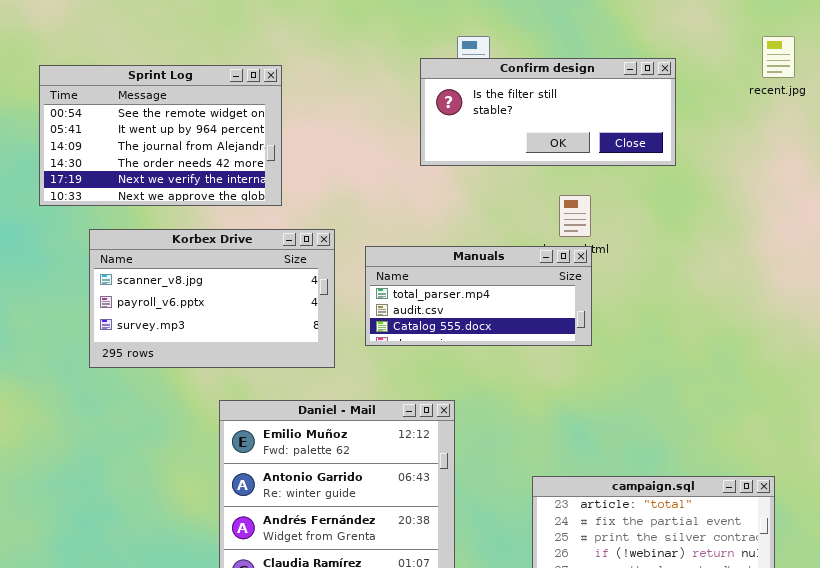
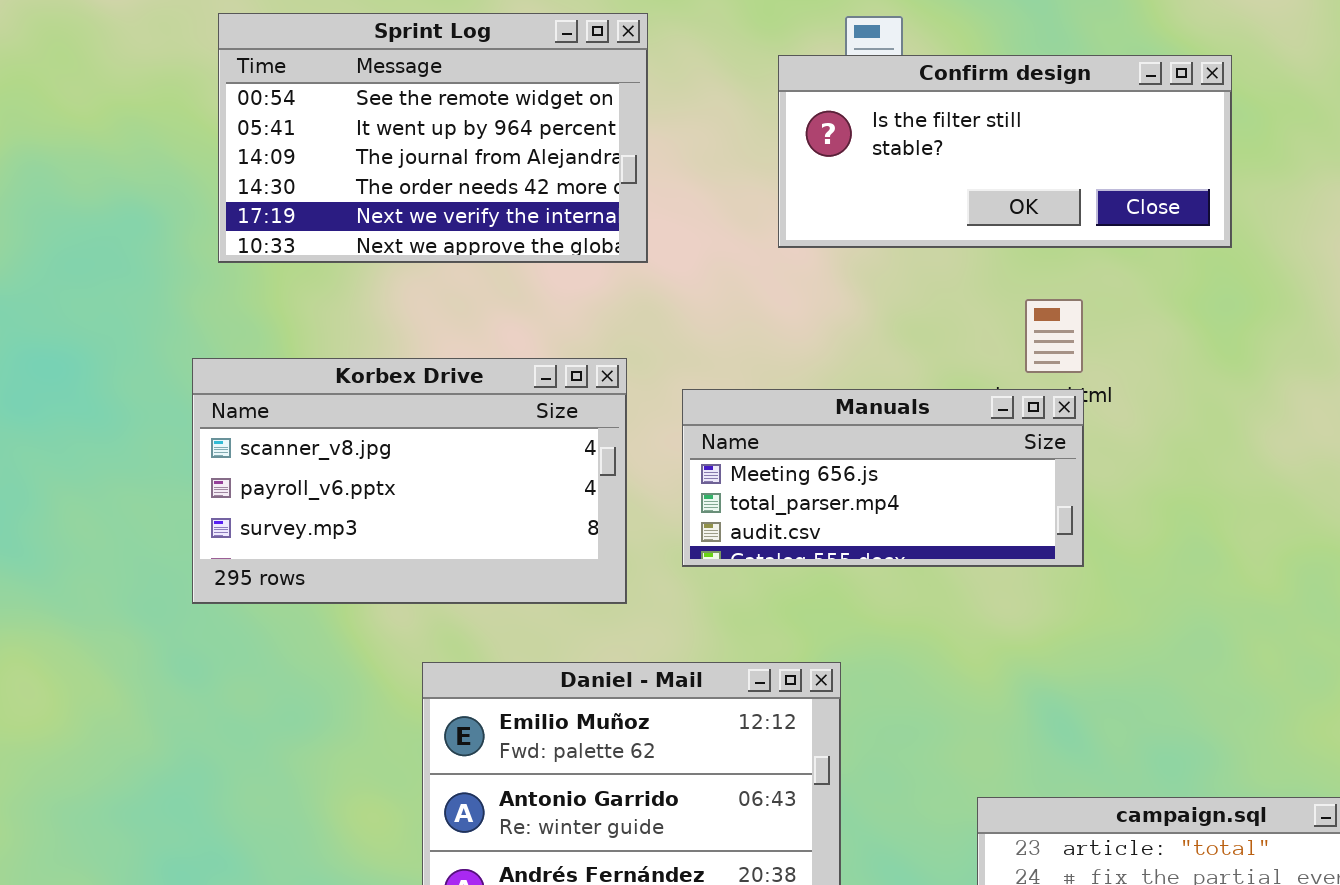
Sprint Log: [39,65,282,206] -> [218,13,648,263], moved
Manuals: [365,246,592,346] -> [682,389,1084,567], scrolled up 1 row

